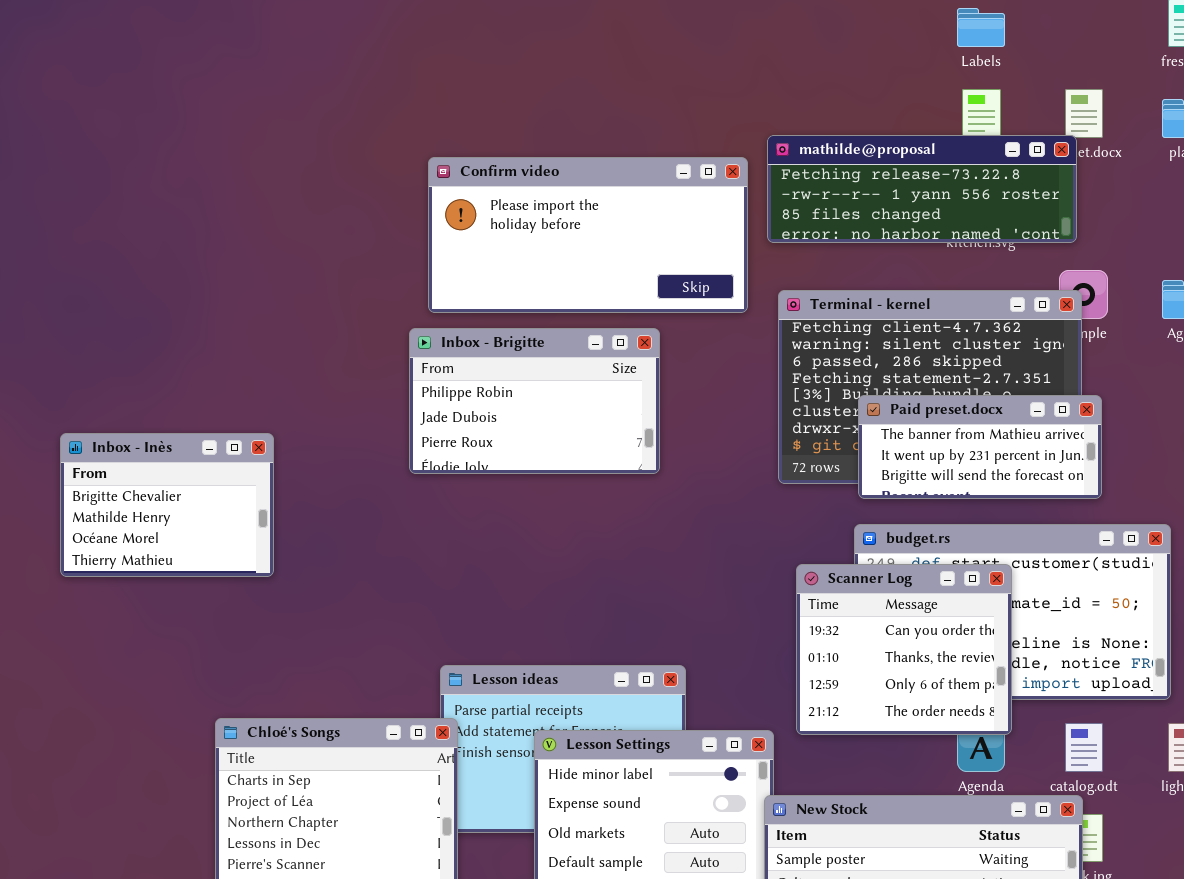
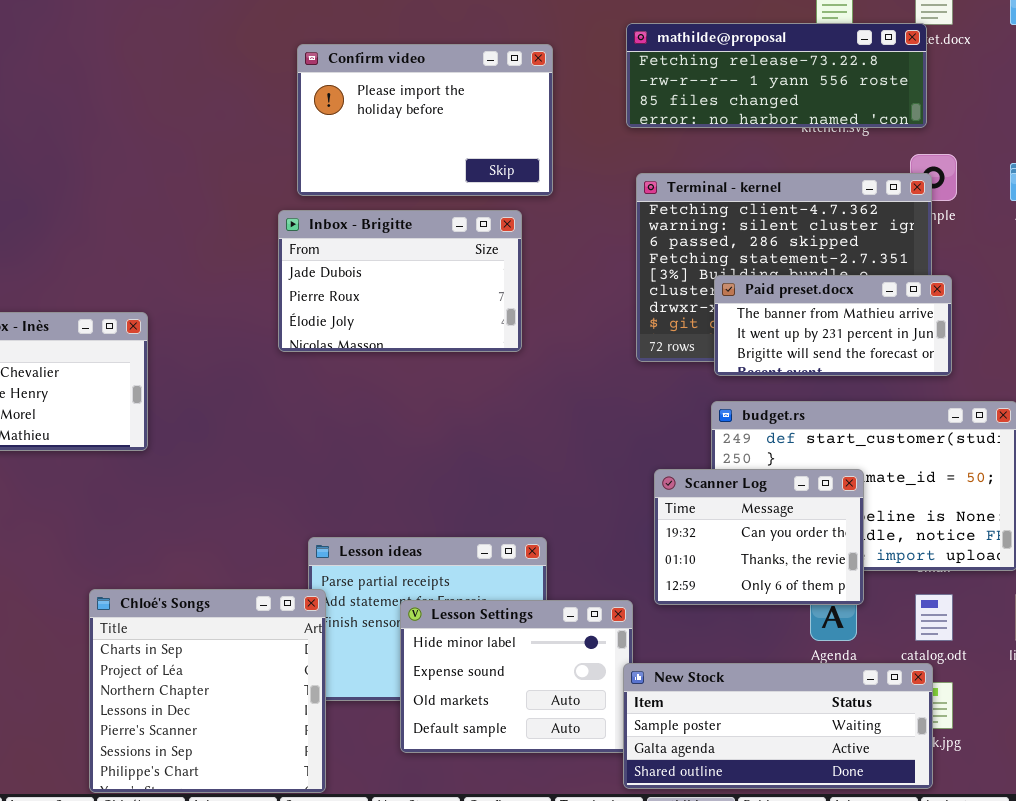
Confirm video: [428,157,748,313] -> [297,44,553,196], resized
Inbox - Brigitte: [409,328,660,474] -> [278,210,522,352], scrolled down 1 row
Scanner Log: [796,564,1012,735] -> [654,469,864,605], resized

